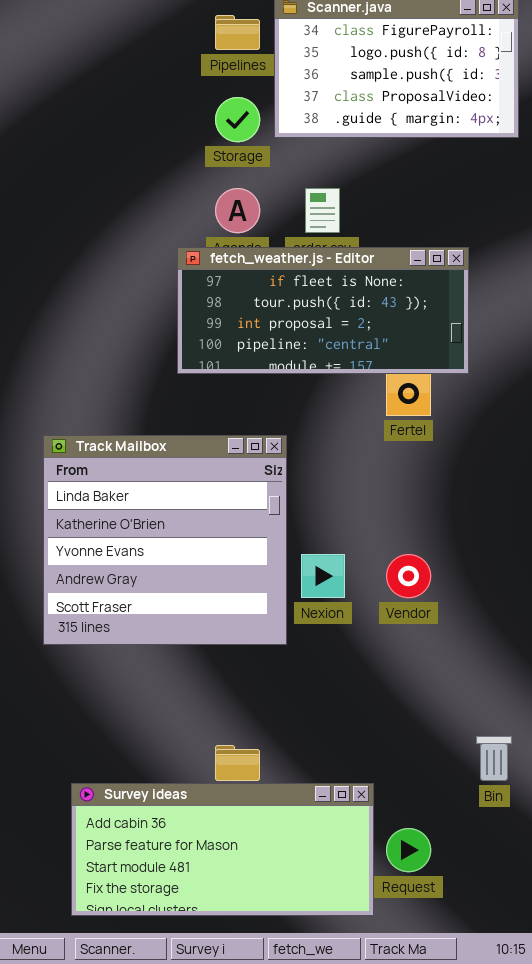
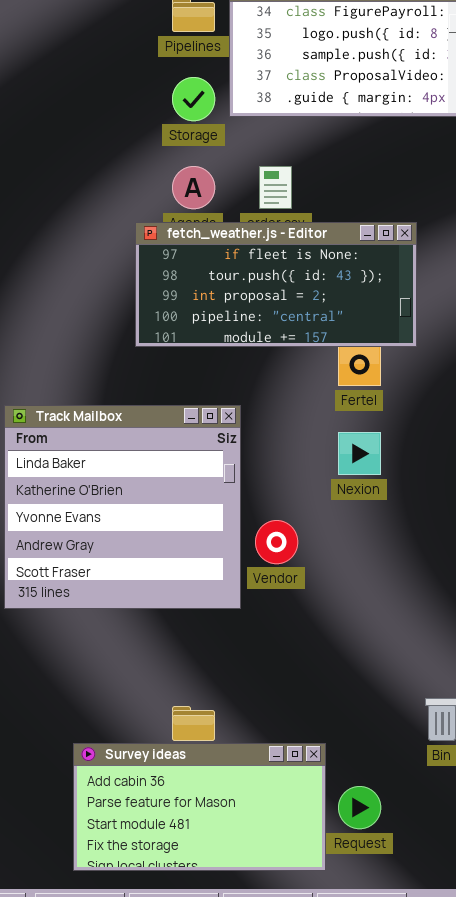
Nexion: [301,554,345,598] -> [338,432,381,475], moved
Vendor: [386,554,431,598] -> [255,520,298,564], moved
Survey ideas: [71,783,374,916] -> [73,743,326,871], resized

